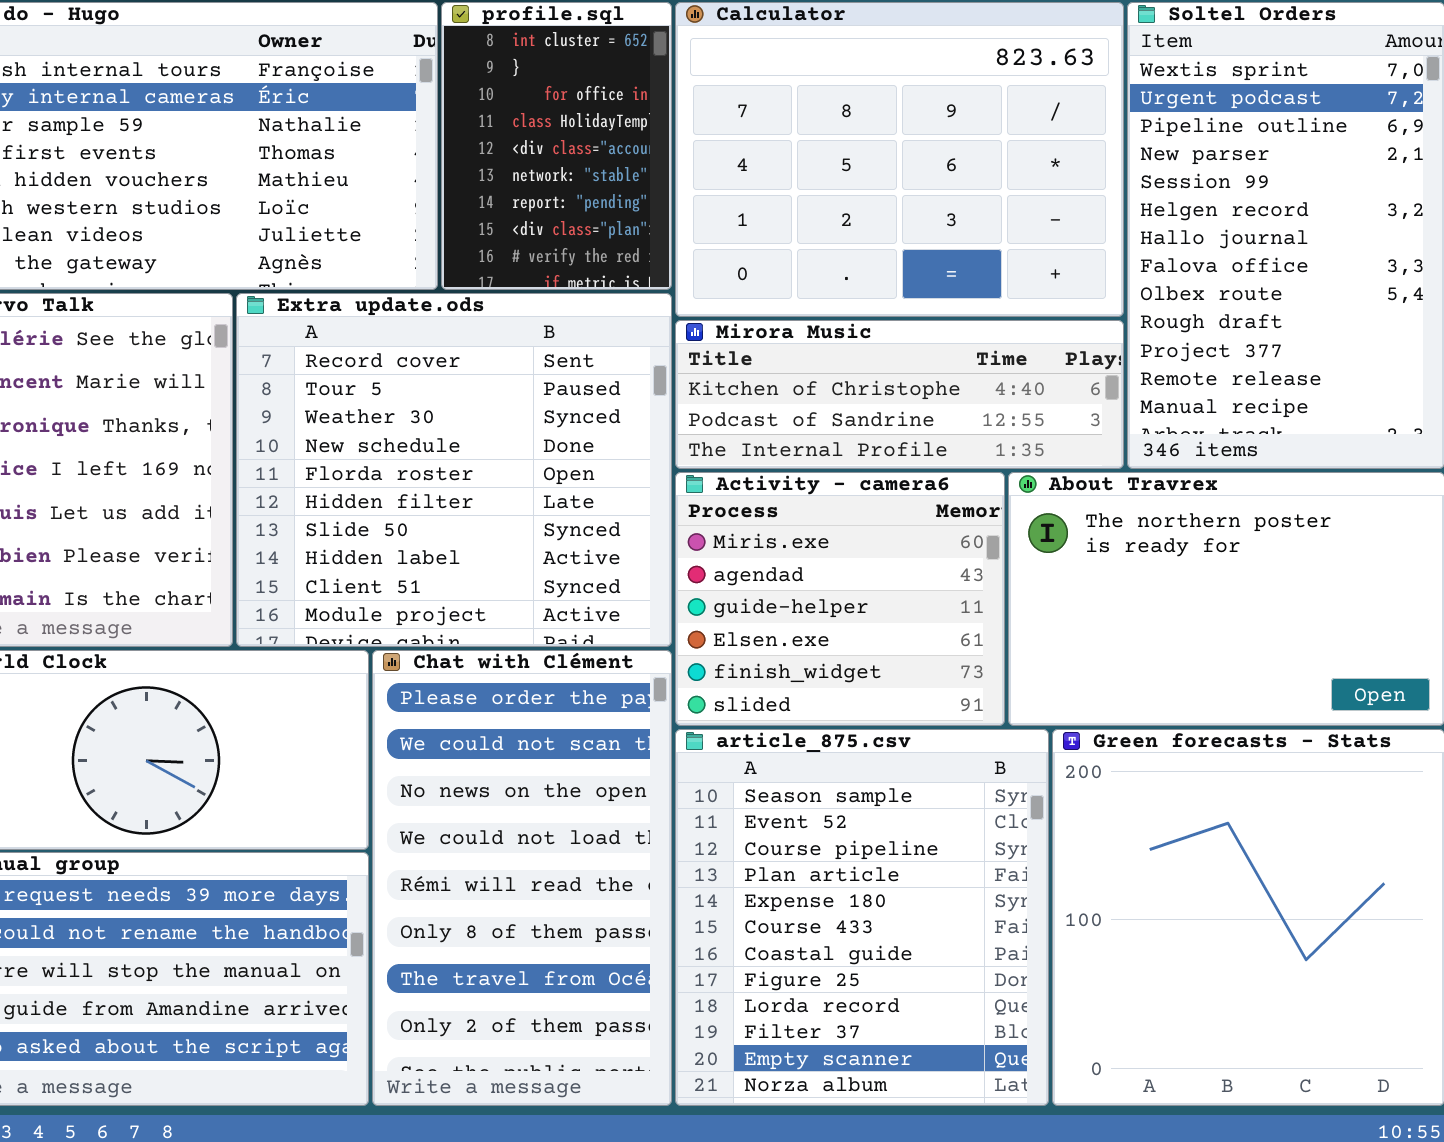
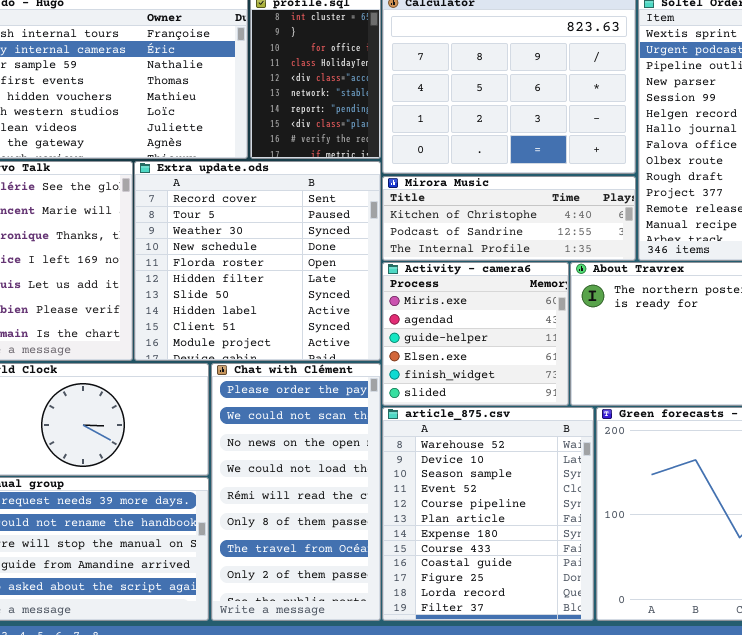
article_875.csv: [675,729,1049,1106] -> [382,407,594,621], scrolled up 2 rows

